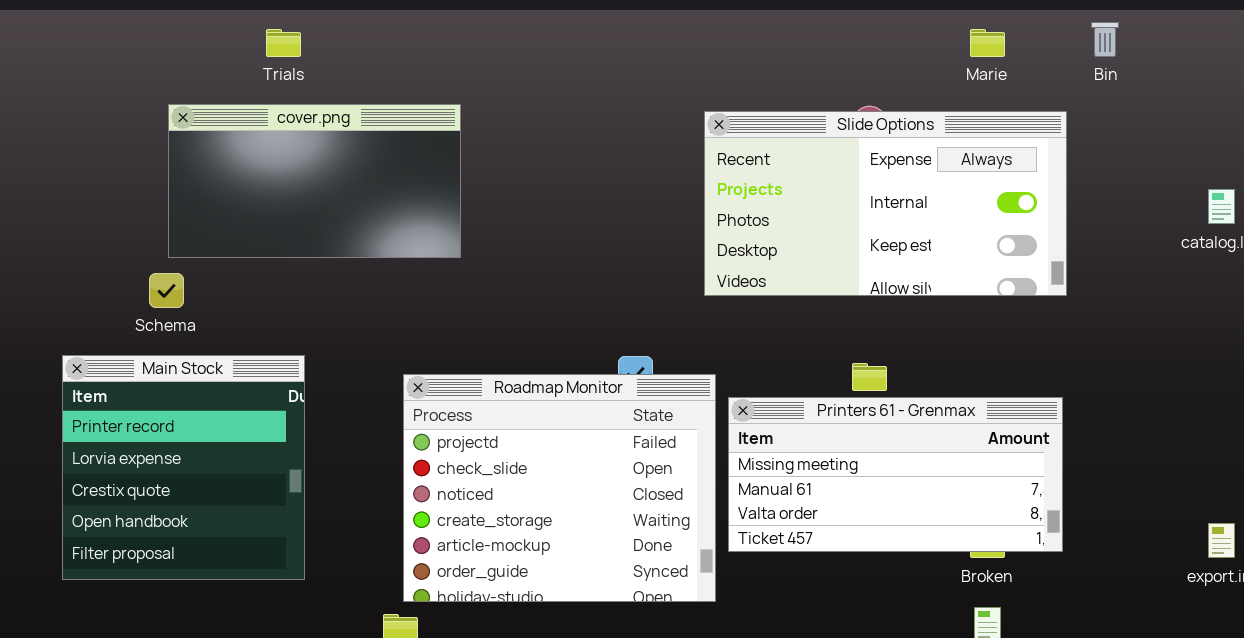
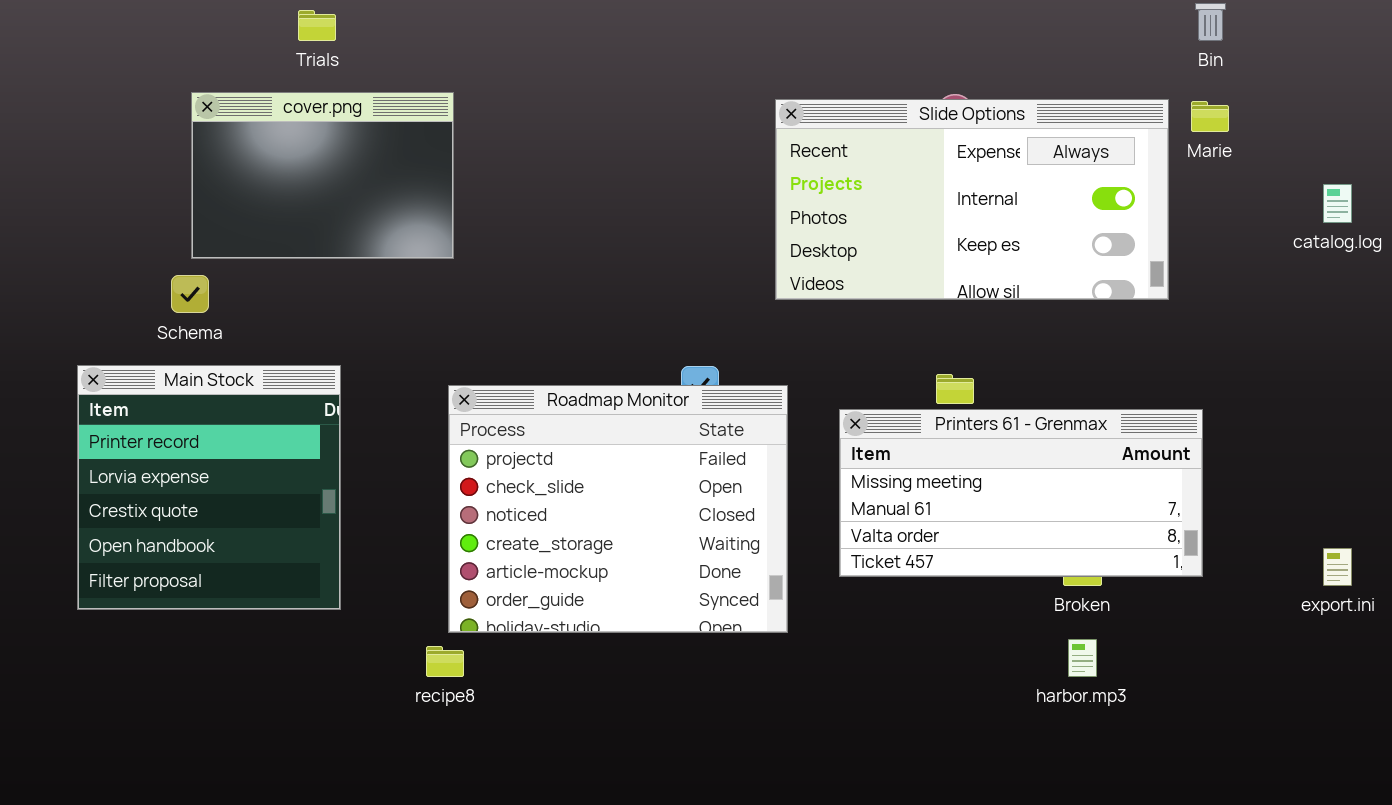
Marie: [970,29,1005,57] -> [1191,101,1229,132], moved
cover.png: [168,104,461,258] -> [191,92,454,259], resized
Printers 61 - Grenmax: [728,397,1063,552] -> [839,409,1203,577], moved

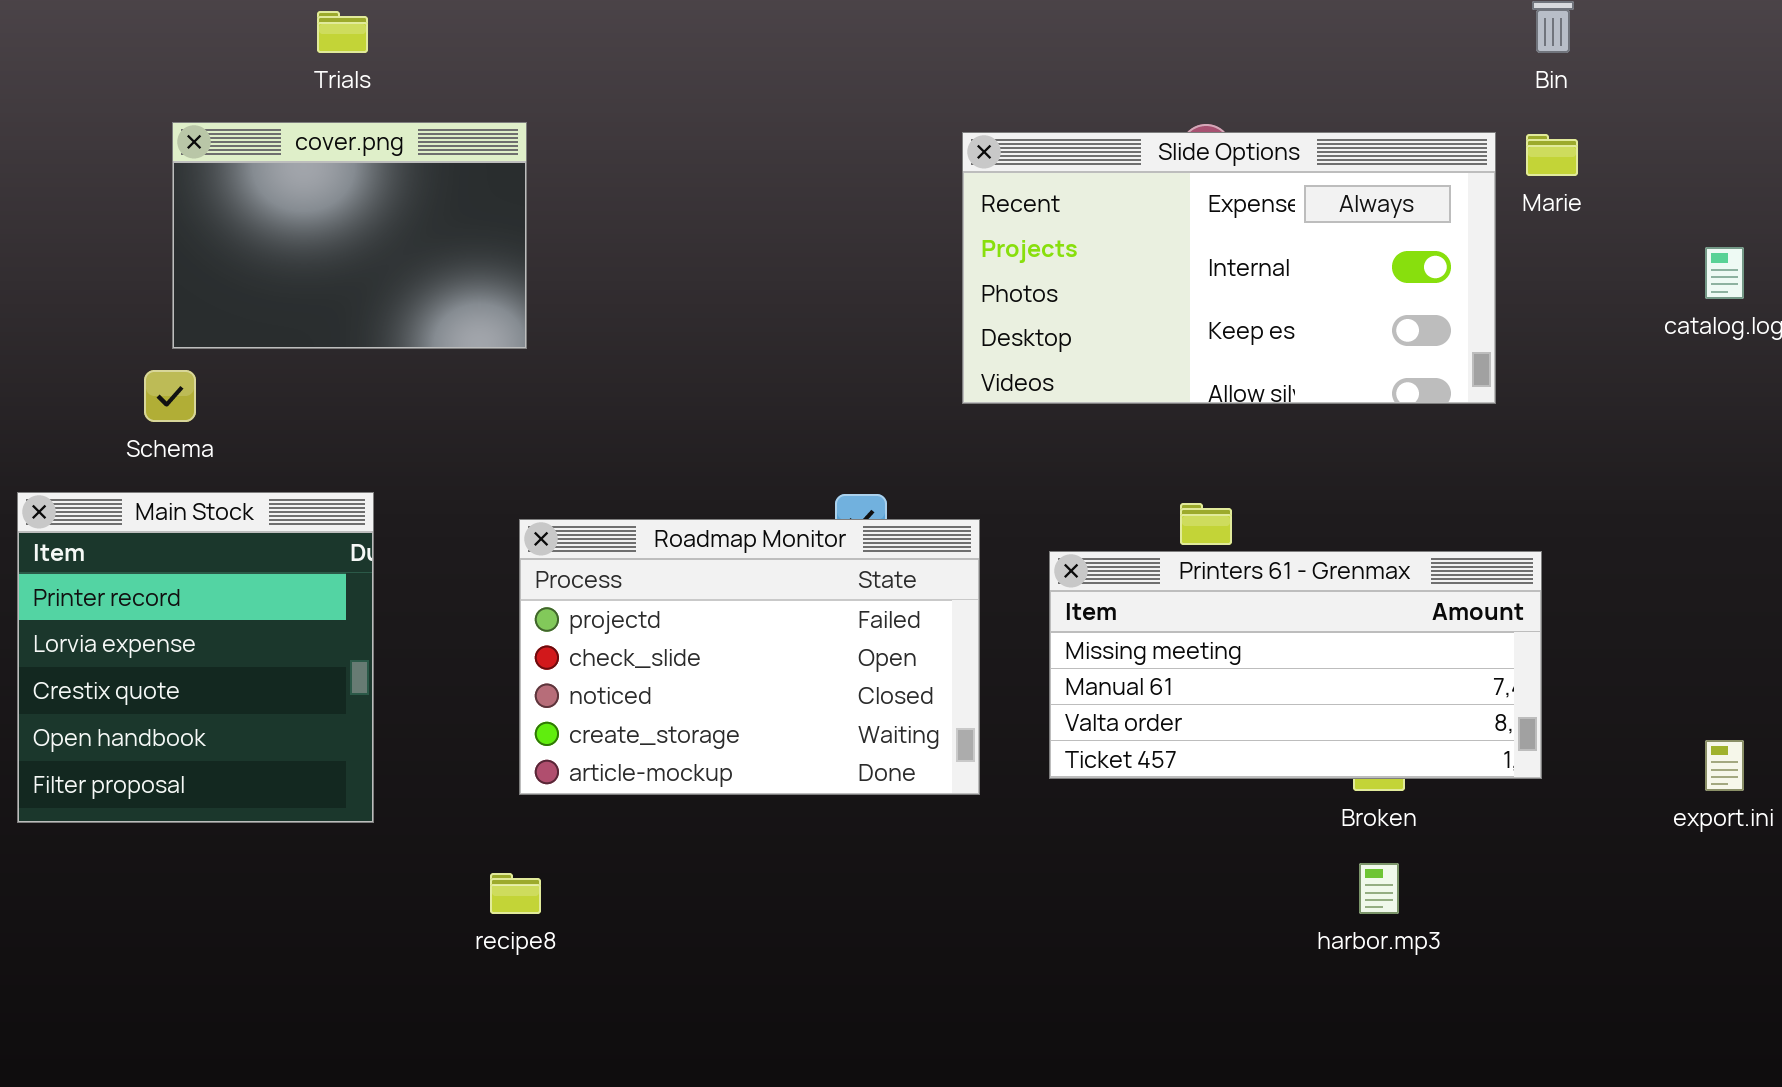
Roadmap Monitor: [448,385,788,633] -> [519,519,980,795], resized

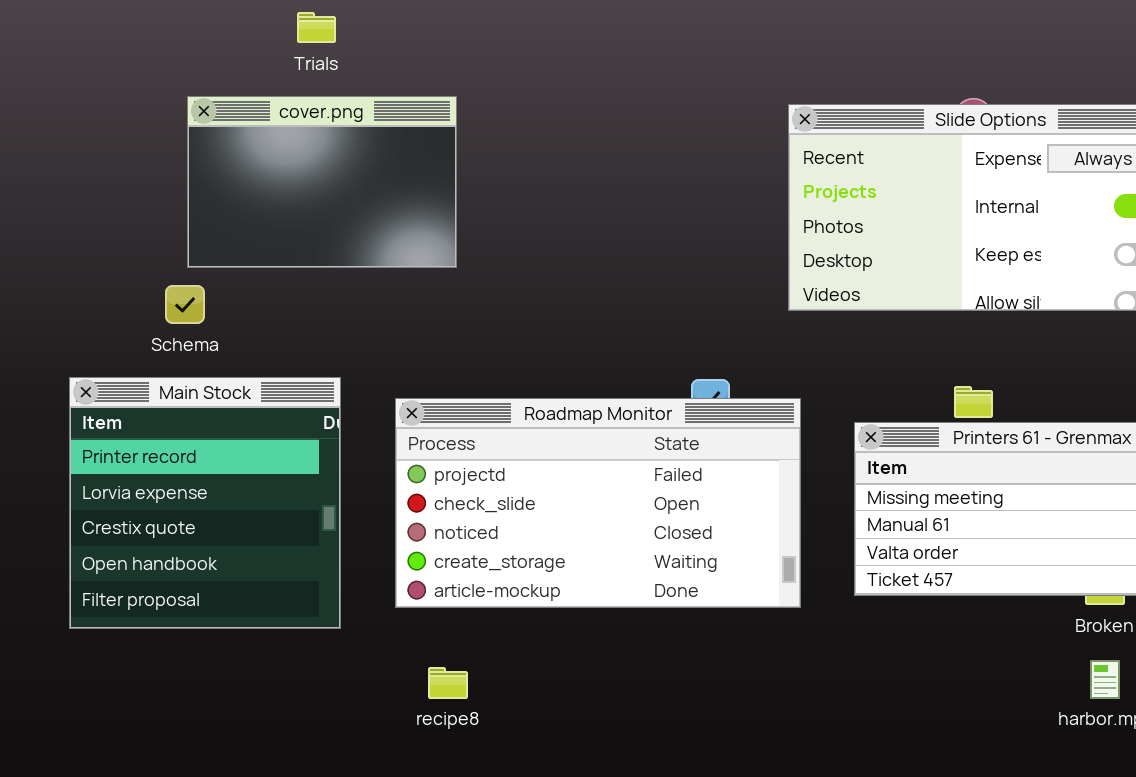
Roadmap Monitor: [519,519,980,795] -> [395,398,801,608], resized

